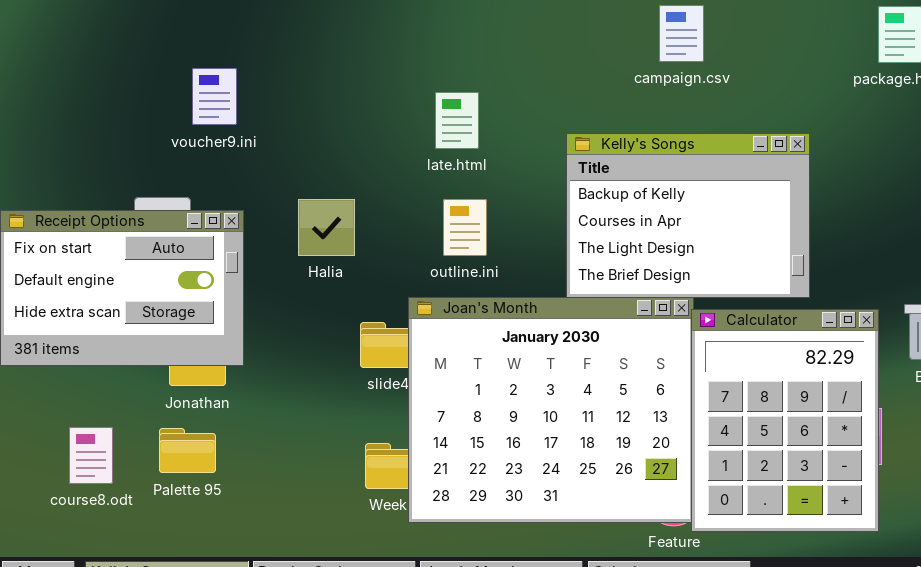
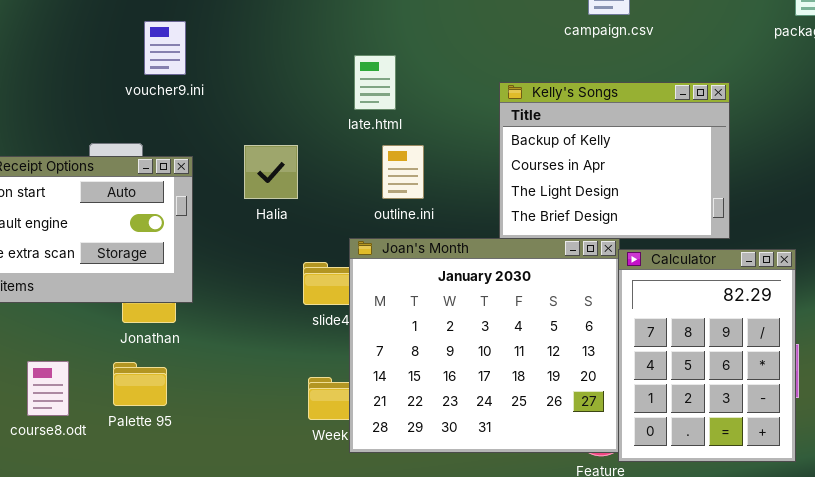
late.html: [435,92,479,149] -> [354,55,396,110], moved

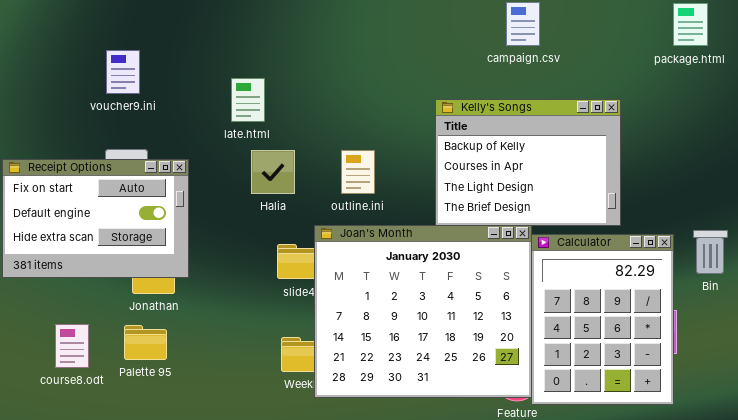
voucher9.ini: [144,21,186,75] -> [106,50,140,94], moved
late.html: [354,55,396,110] -> [231,78,265,122], moved
Halia: [244,145,298,199] -> [251,150,295,194], moved

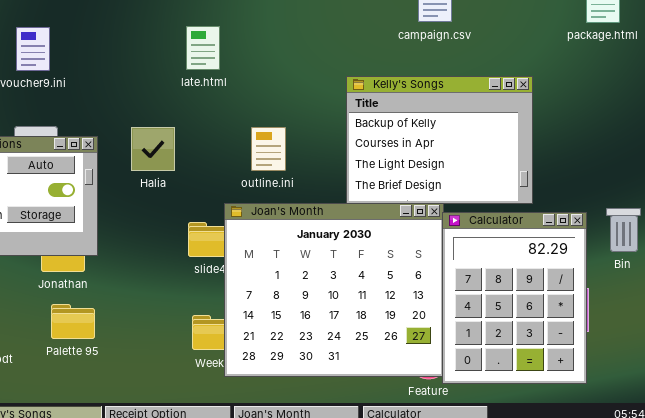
late.html: [231,78,265,122] -> [186,26,220,70], moved
Halia: [251,150,295,194] -> [131,127,175,171], moved
Palette 95: [124,325,167,360] -> [51,304,95,339], moved

